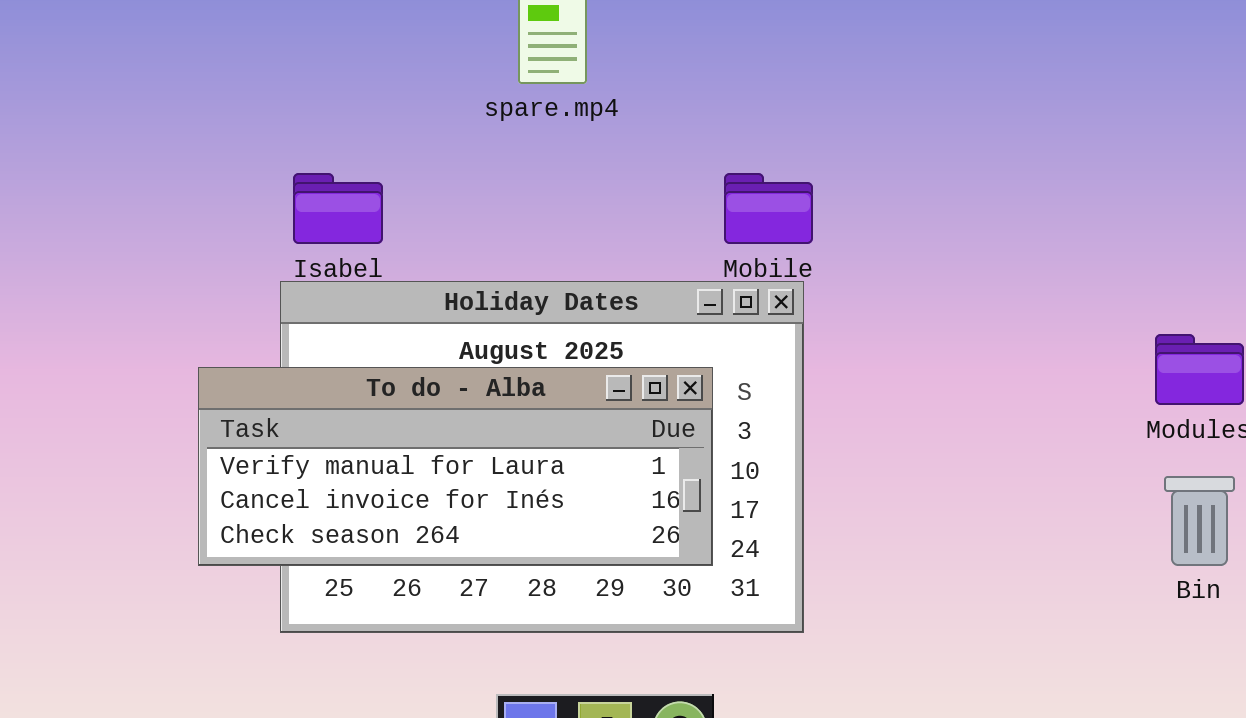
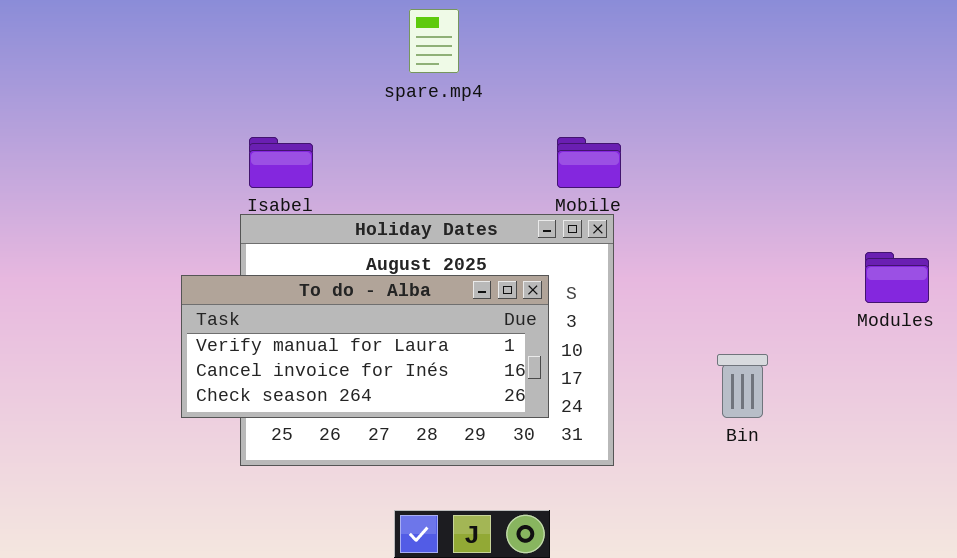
Bin: [1164,476,1235,566] -> [717,354,768,418], moved

